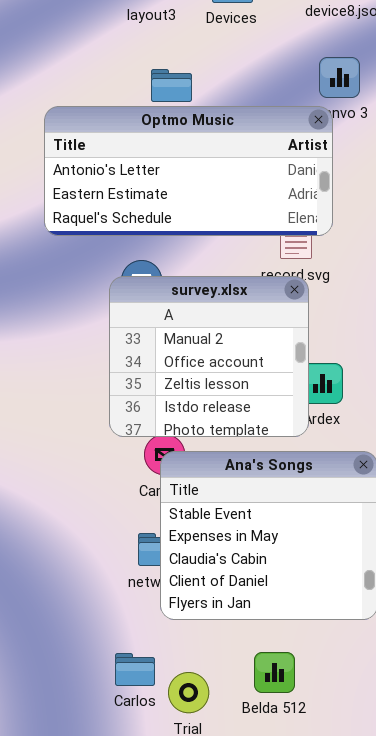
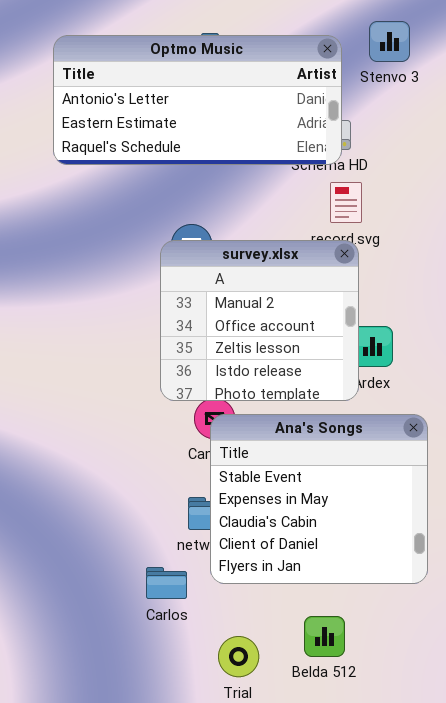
Optmo Music: [44,106,333,236] -> [53,35,342,165], moved
Carlos: [115,653,155,686] -> [146,567,187,599], moved

